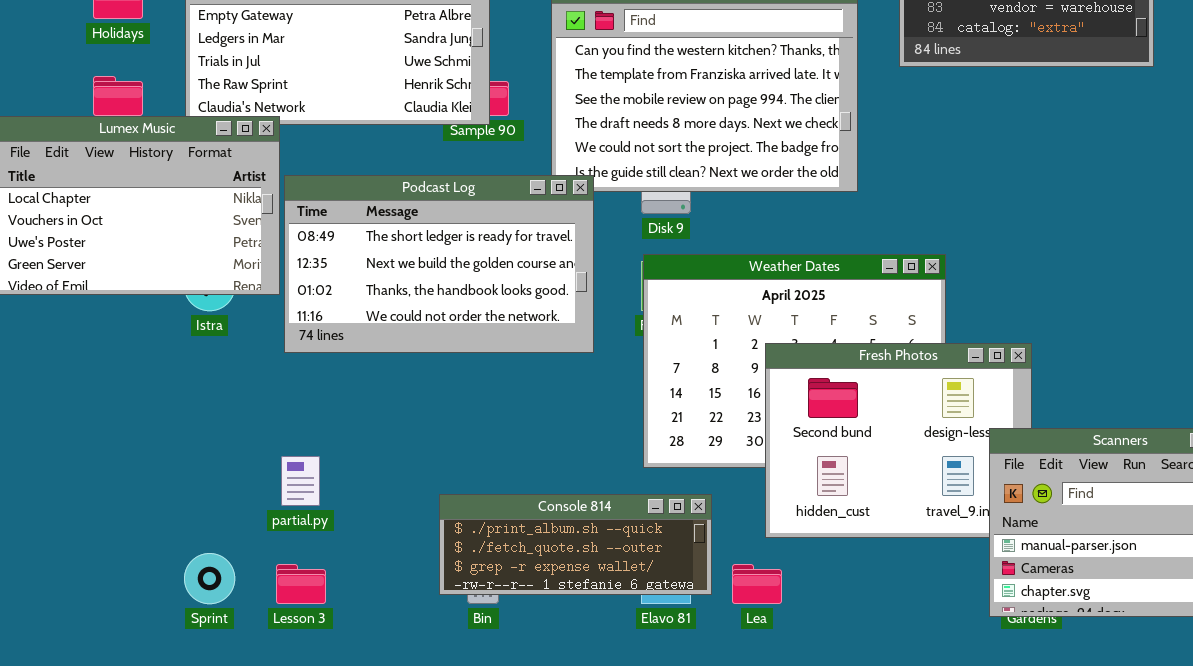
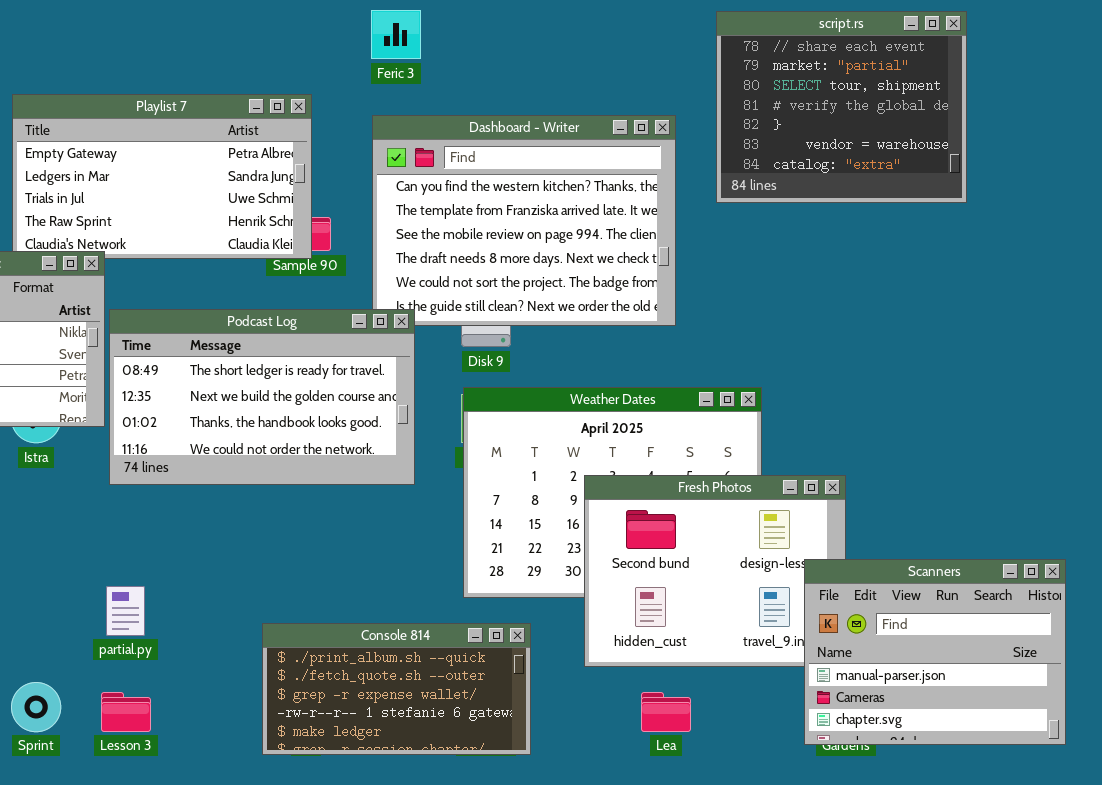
Console 814: [439,494,712,595] -> [262,623,531,755], resized
Lea: [732,564,782,604] -> [641,692,691,732], moved

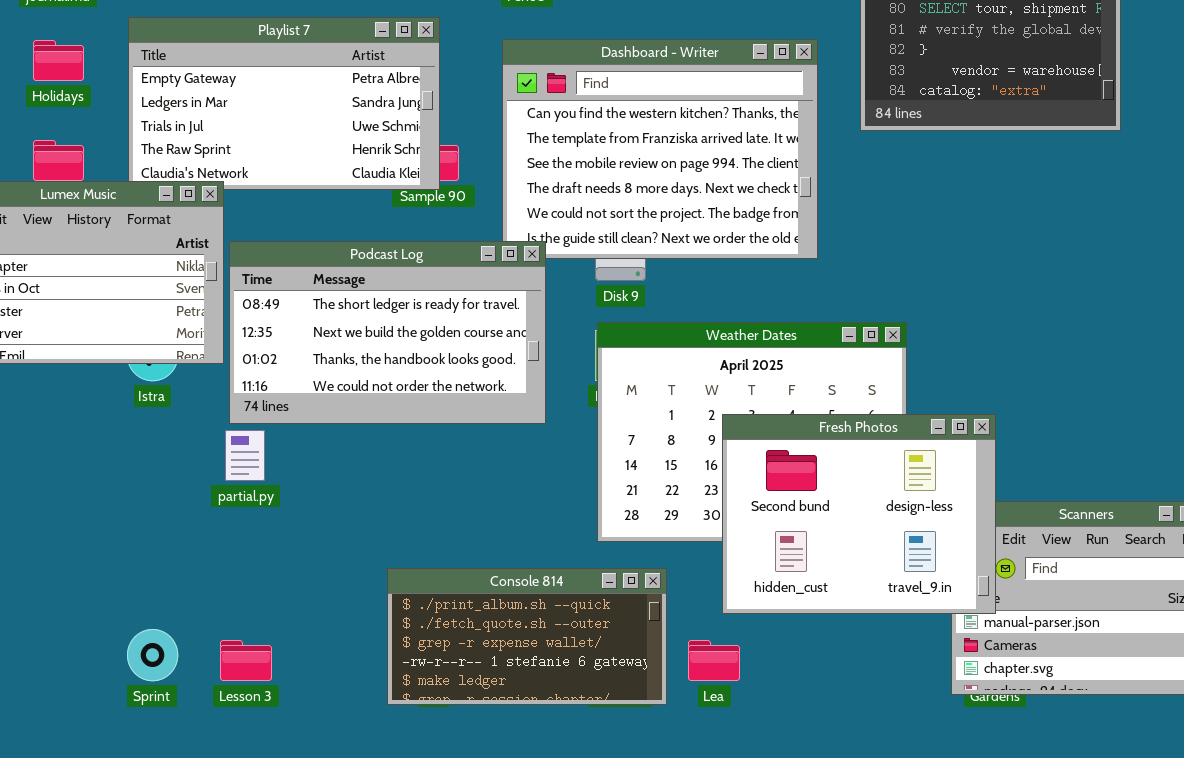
Fresh Photos: [584,475,846,667] -> [722,414,996,614], raised
partial.py: [106,586,145,636] -> [225,430,265,481], moved
Lea: [641,692,691,732] -> [688,640,740,681], moved

